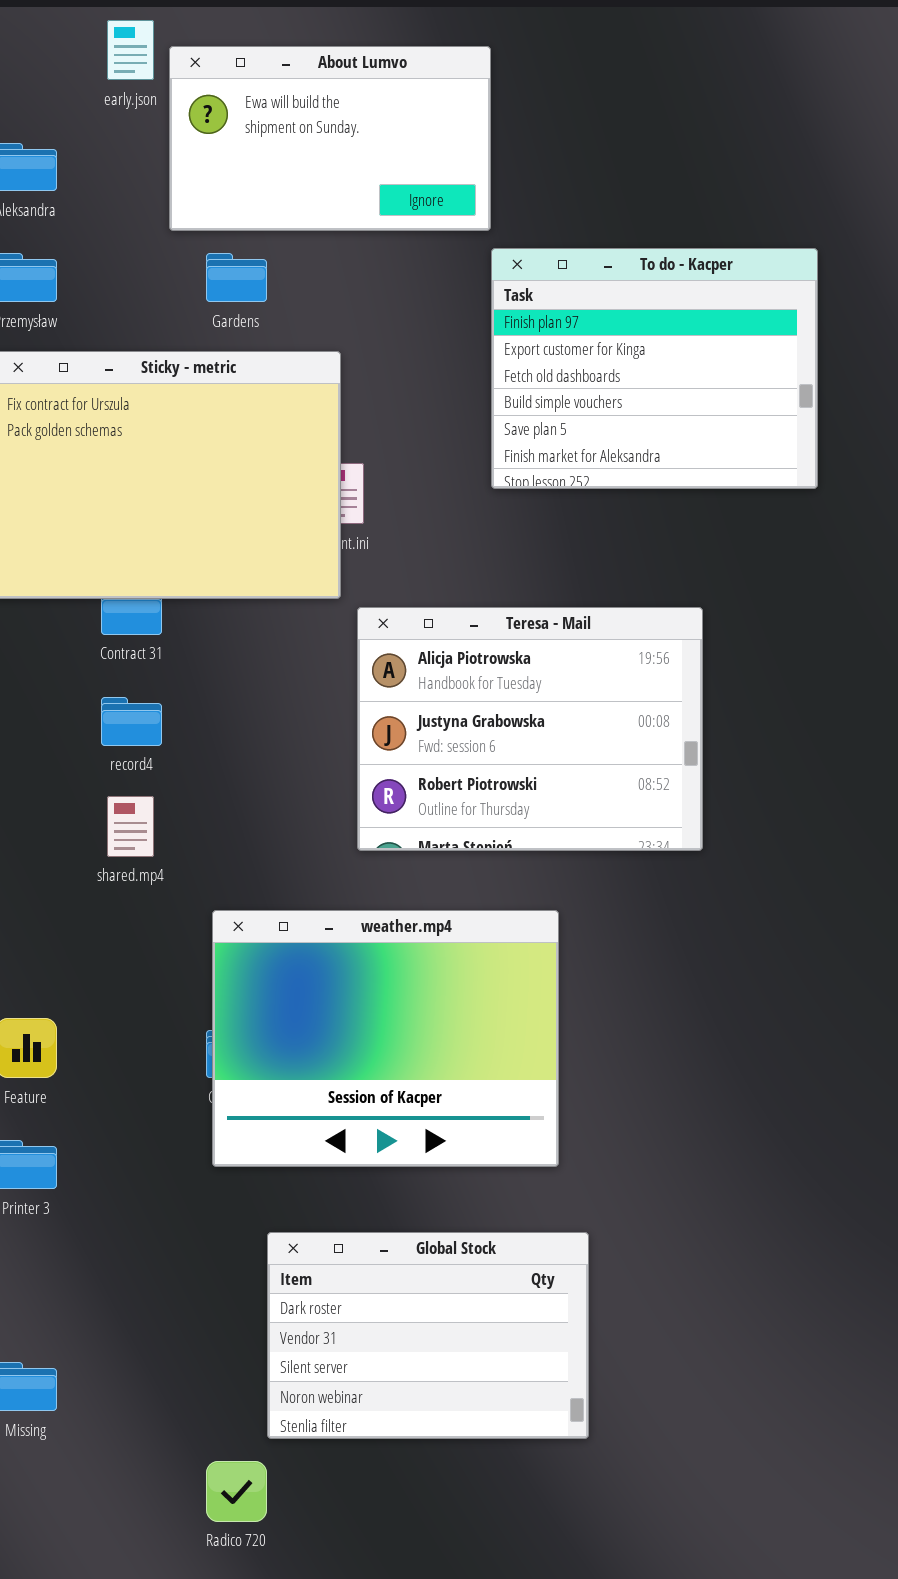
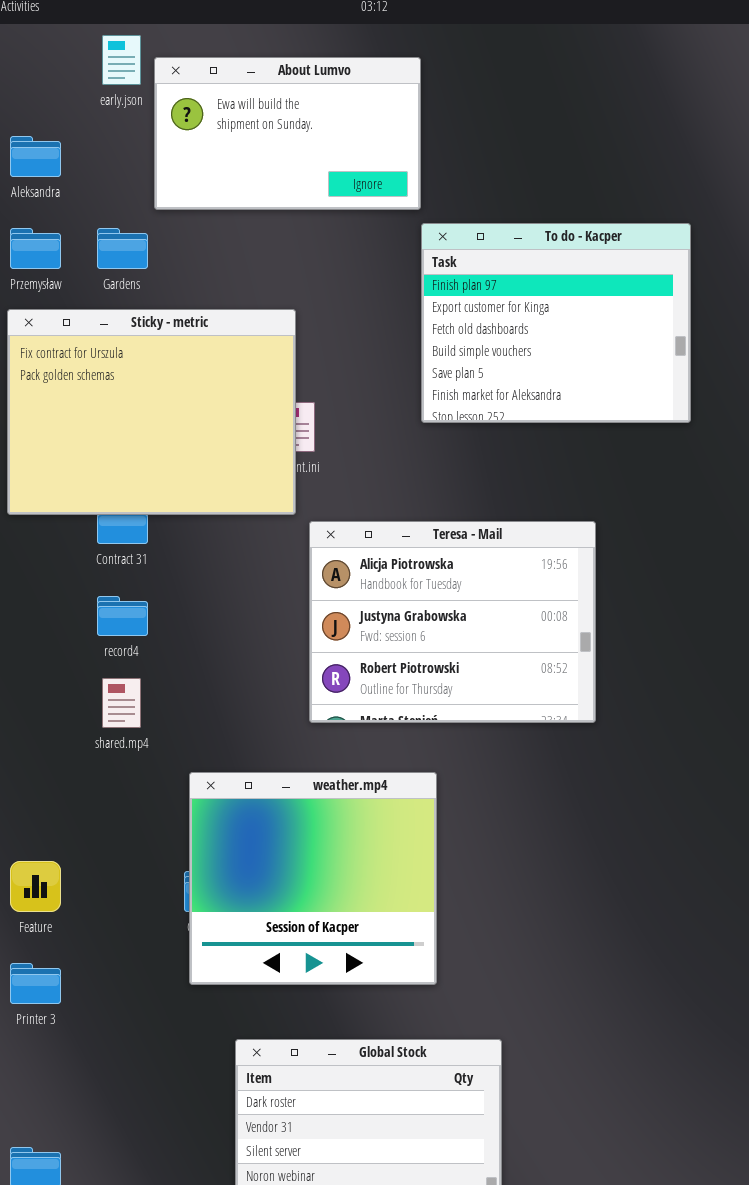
Gardens: [206,253,267,302] -> [97,228,148,269], moved
weather.mp4: [212,910,559,1167] -> [189,772,437,985], resized

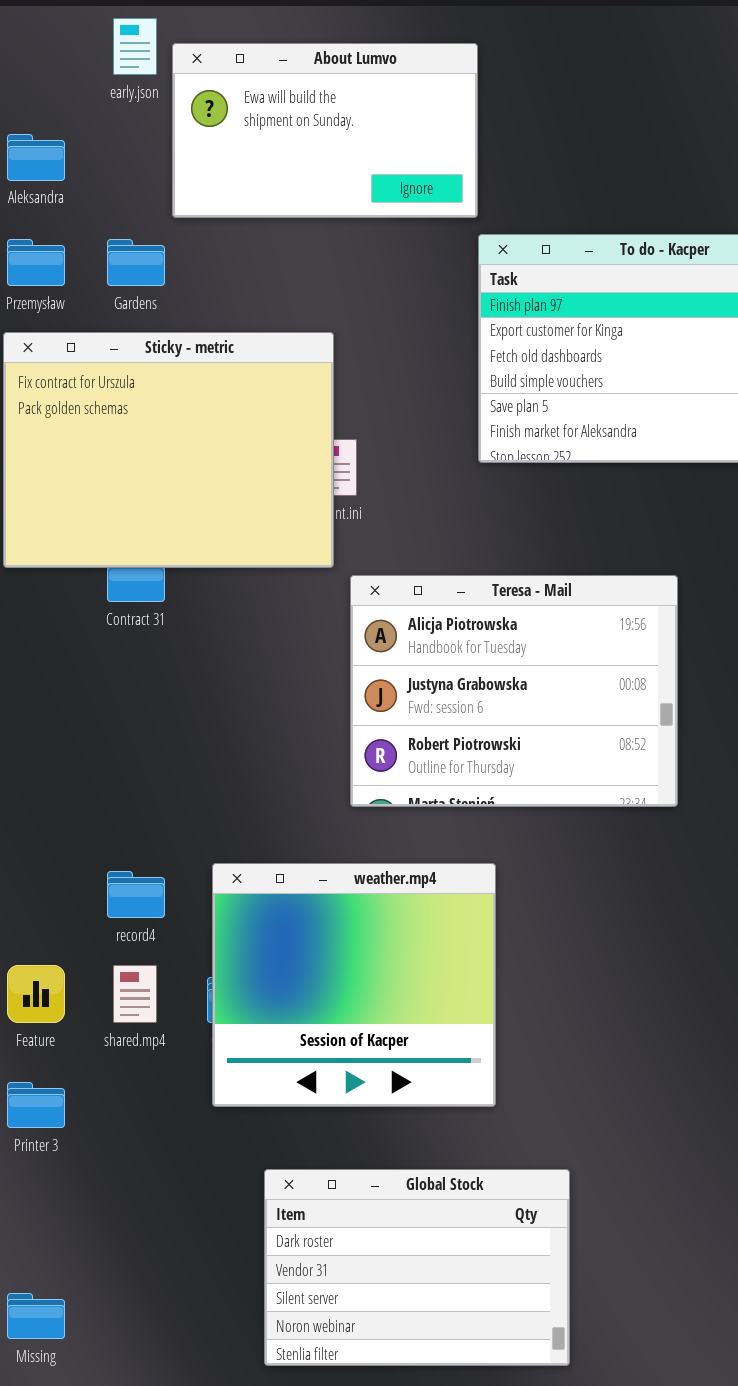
record4: [97,596,148,636] -> [107,871,165,918], moved
shared.mp4: [102,678,141,728] -> [113,965,157,1023], moved

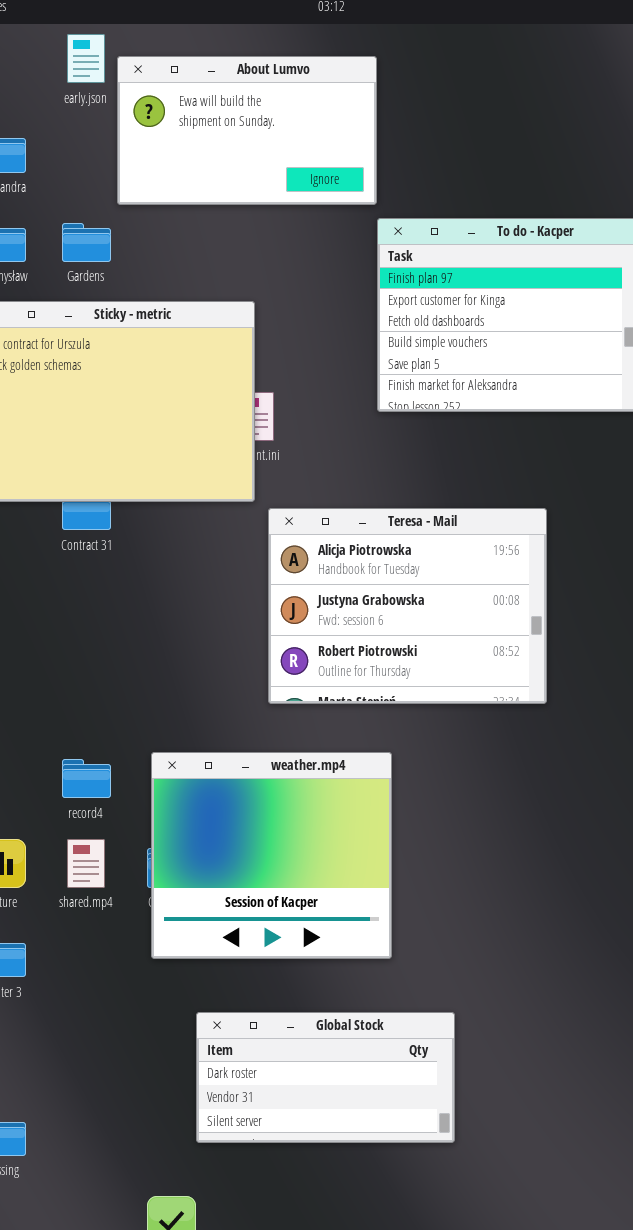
Global Stock: [264,1169,570,1366] -> [196,1012,455,1143], resized

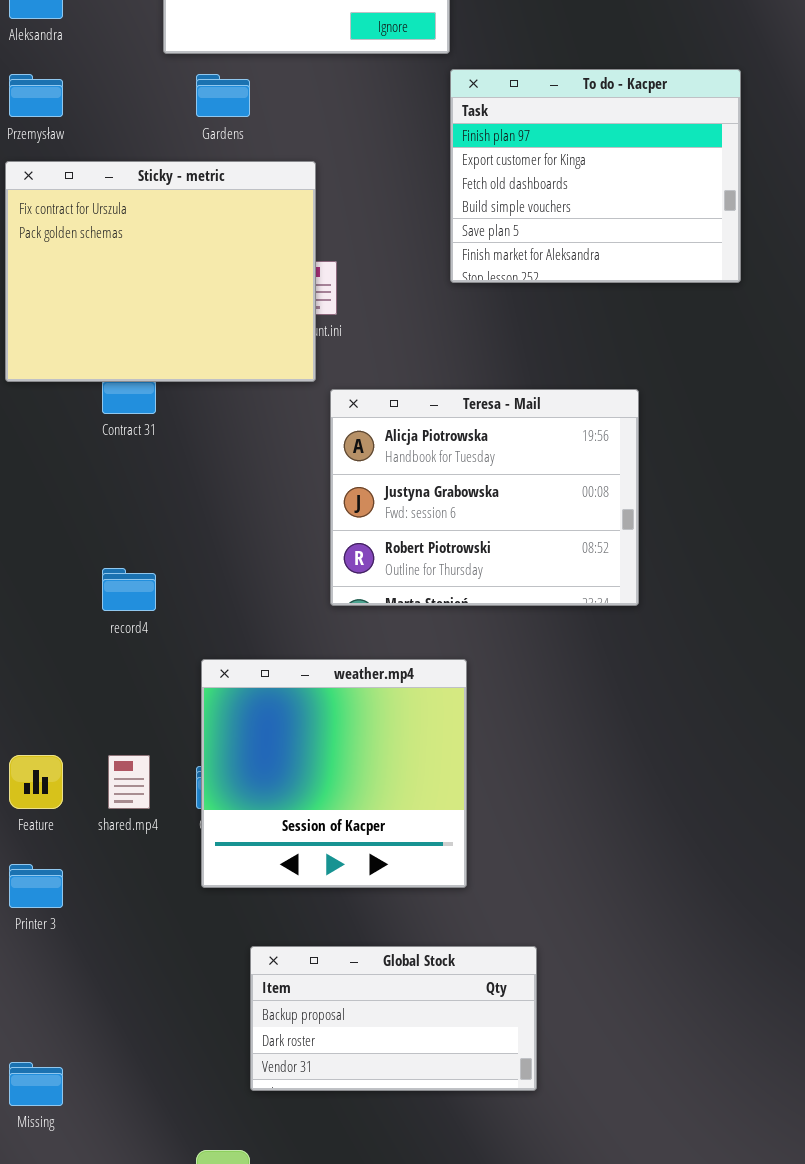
Gardens: [62,223,111,262] -> [196,74,250,117], moved
record4: [62,759,111,798] -> [102,568,156,611], moved
Global Stock: [196,1012,455,1143] -> [250,946,537,1091], scrolled up 1 row

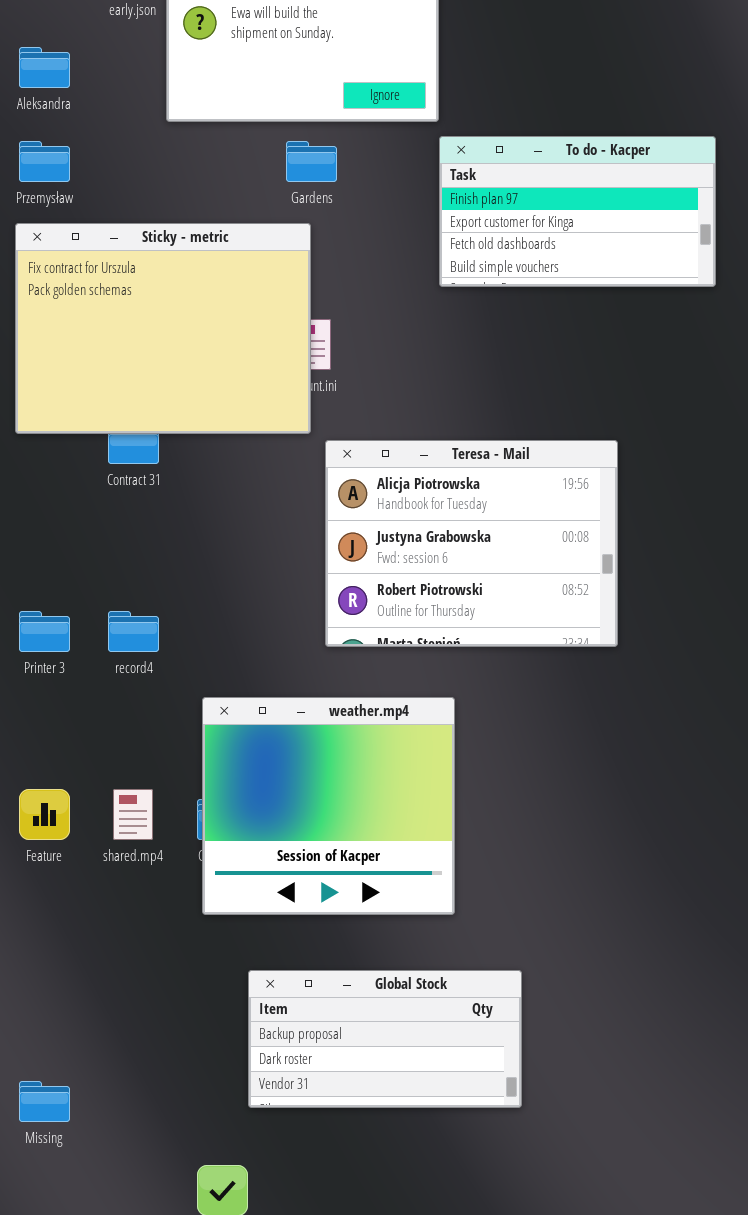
To do - Kacper: [450,69,741,283] -> [439,136,716,287], resized
Gardens: [196,74,250,117] -> [286,141,337,182], moved
Printer 3: [9,864,63,908] -> [19,611,70,652], moved

